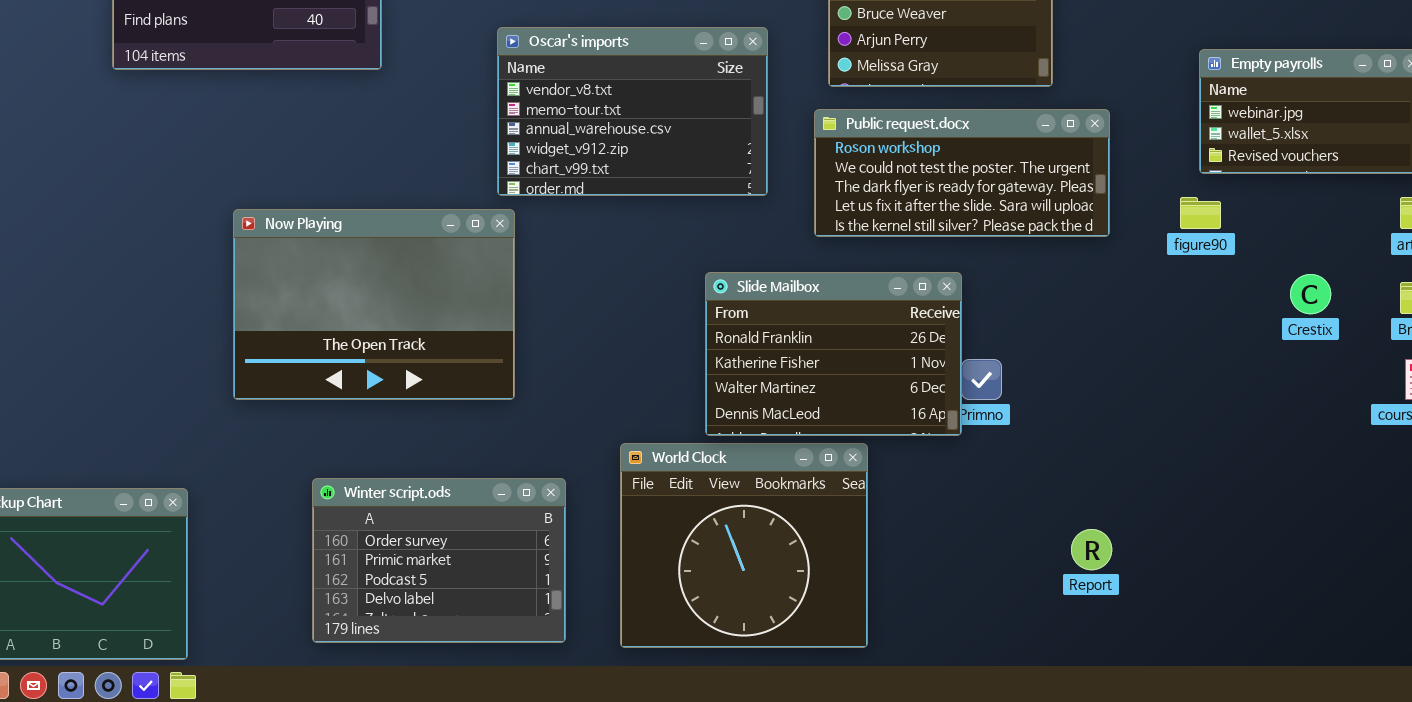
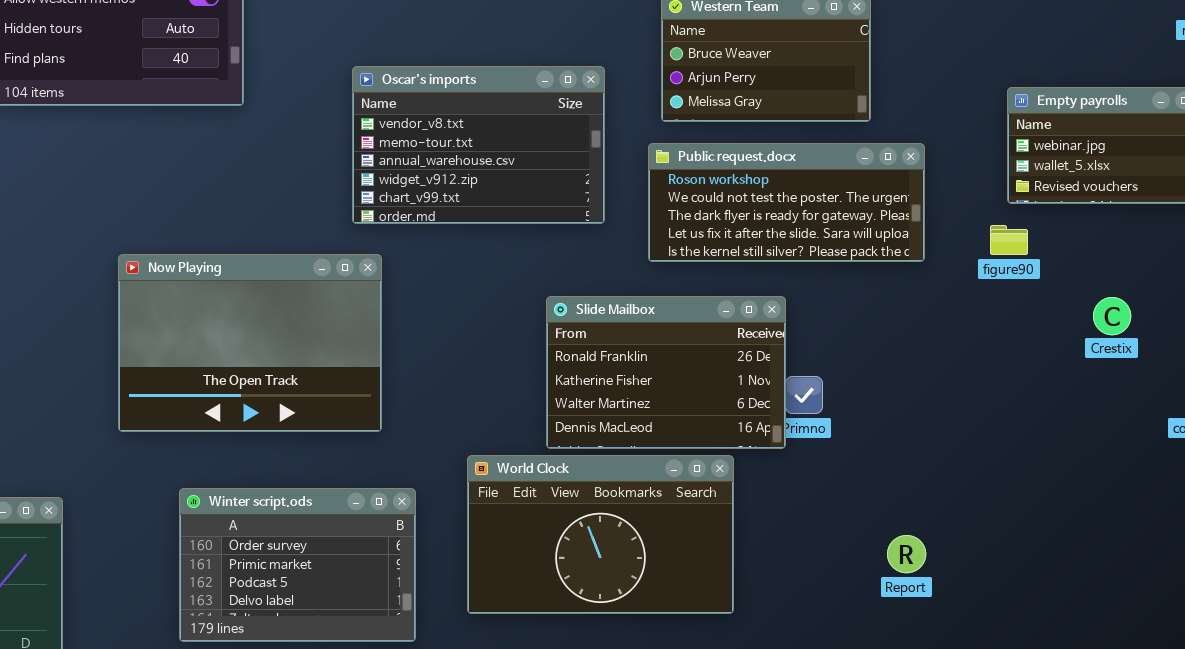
Now Playing: [233,209,515,400] -> [118,254,382,432], moved
World Clock: [620,443,868,648] -> [467,455,734,614], resized

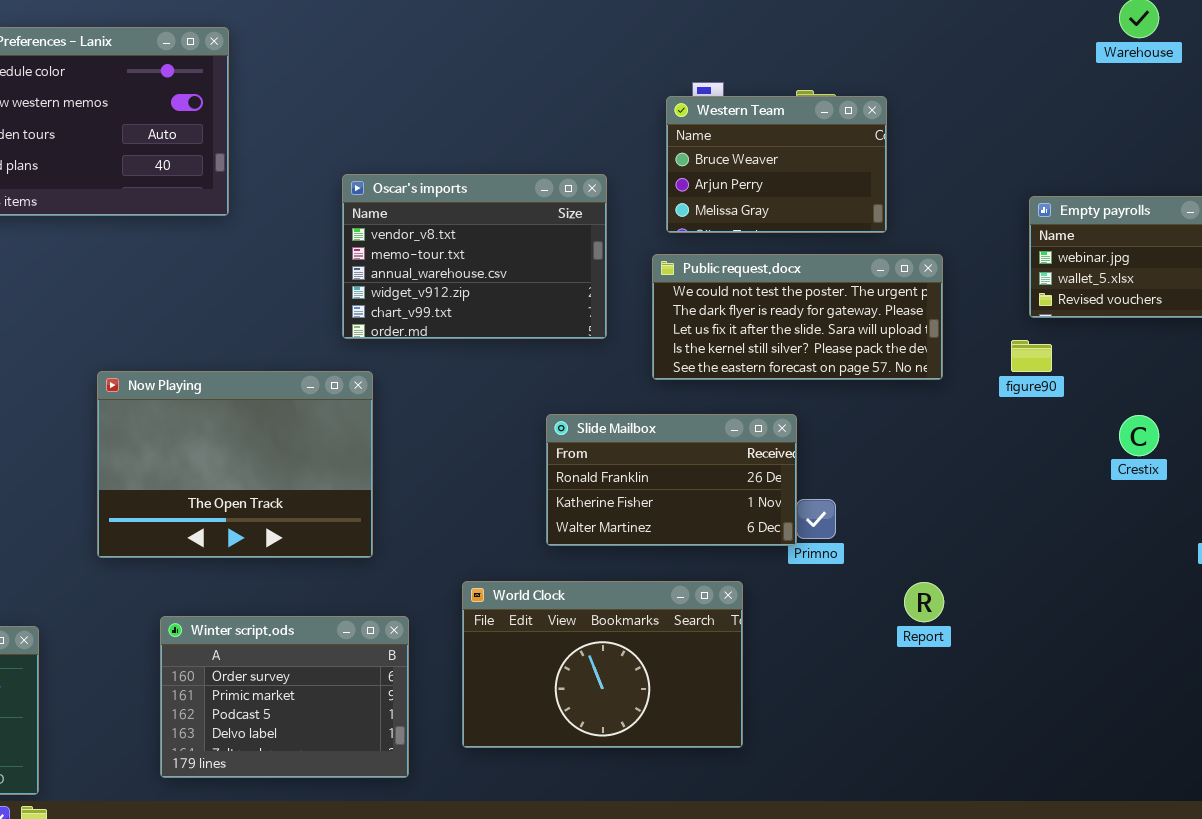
Public request.docx: [648,143,925,262] -> [652,254,943,380], scrolled down 1 row
Slide Mailbox: [546,296,786,449] -> [546,414,797,546], resized
Report: [887,535,926,573] -> [904,582,944,622], moved

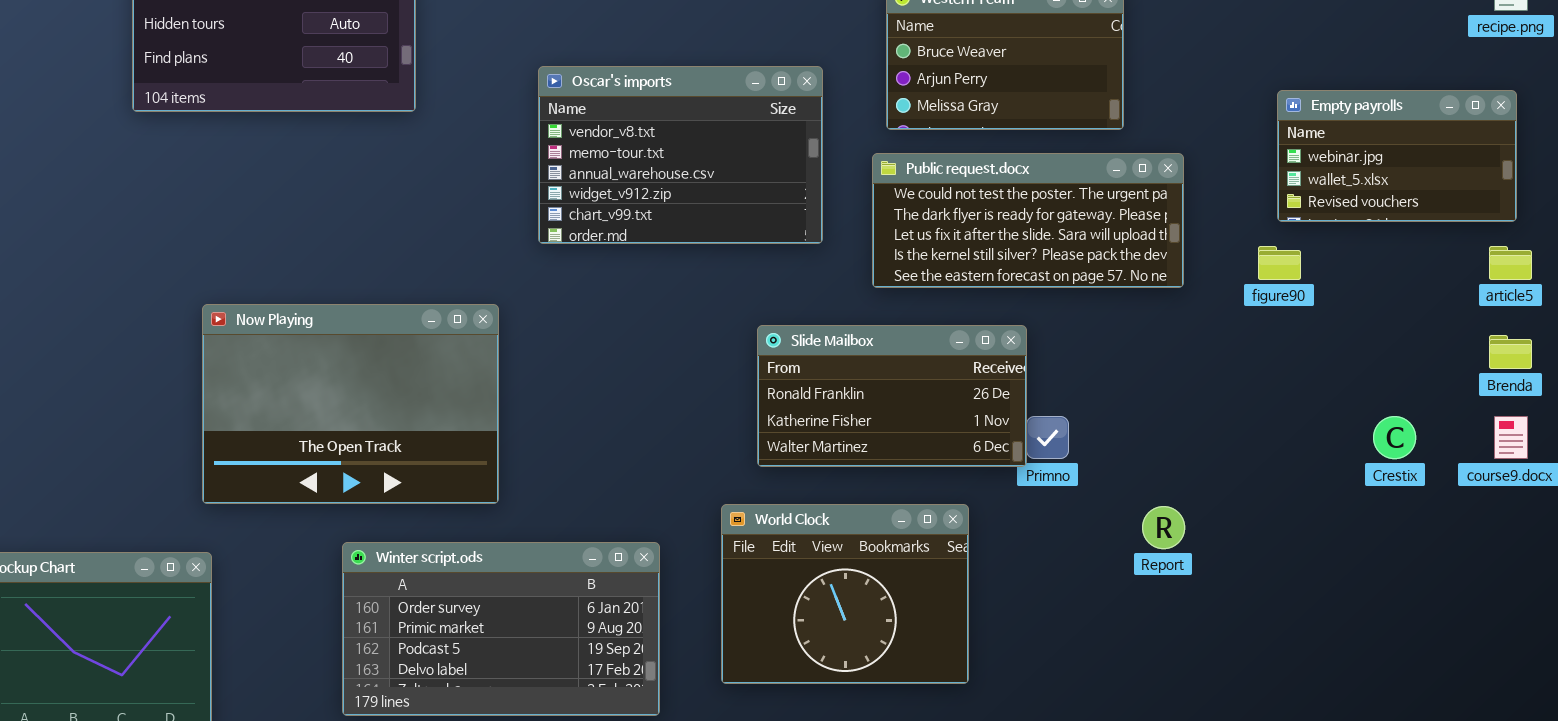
Now Playing: [97,371,373,558] -> [202,304,499,504], moved
Crestix: [1119,415,1159,456] -> [1373,416,1416,459], moved
World Clock: [462,581,743,748] -> [721,504,969,684], resized
Winter script.ods: [160,616,409,778] -> [342,542,660,716], resized

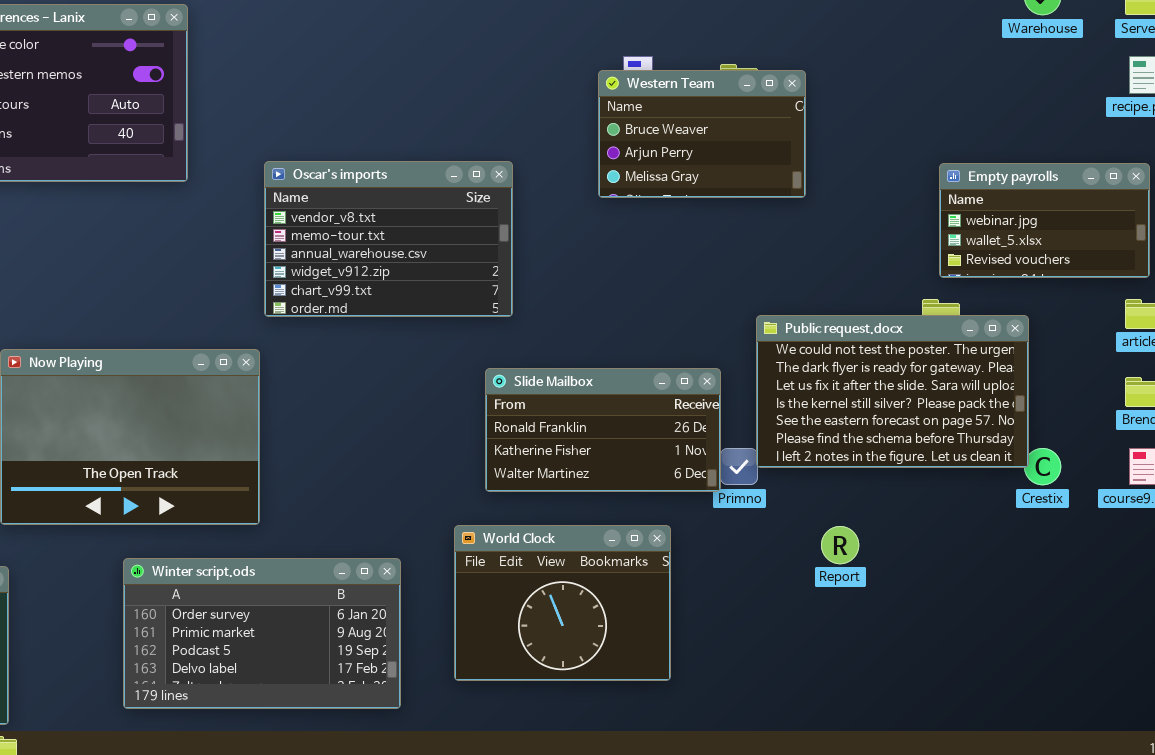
Oscar's imports: [538,66,823,244] -> [264,161,513,317], moved
Public request.docx: [872,153,1184,288] -> [756,315,1029,468], moved, resized

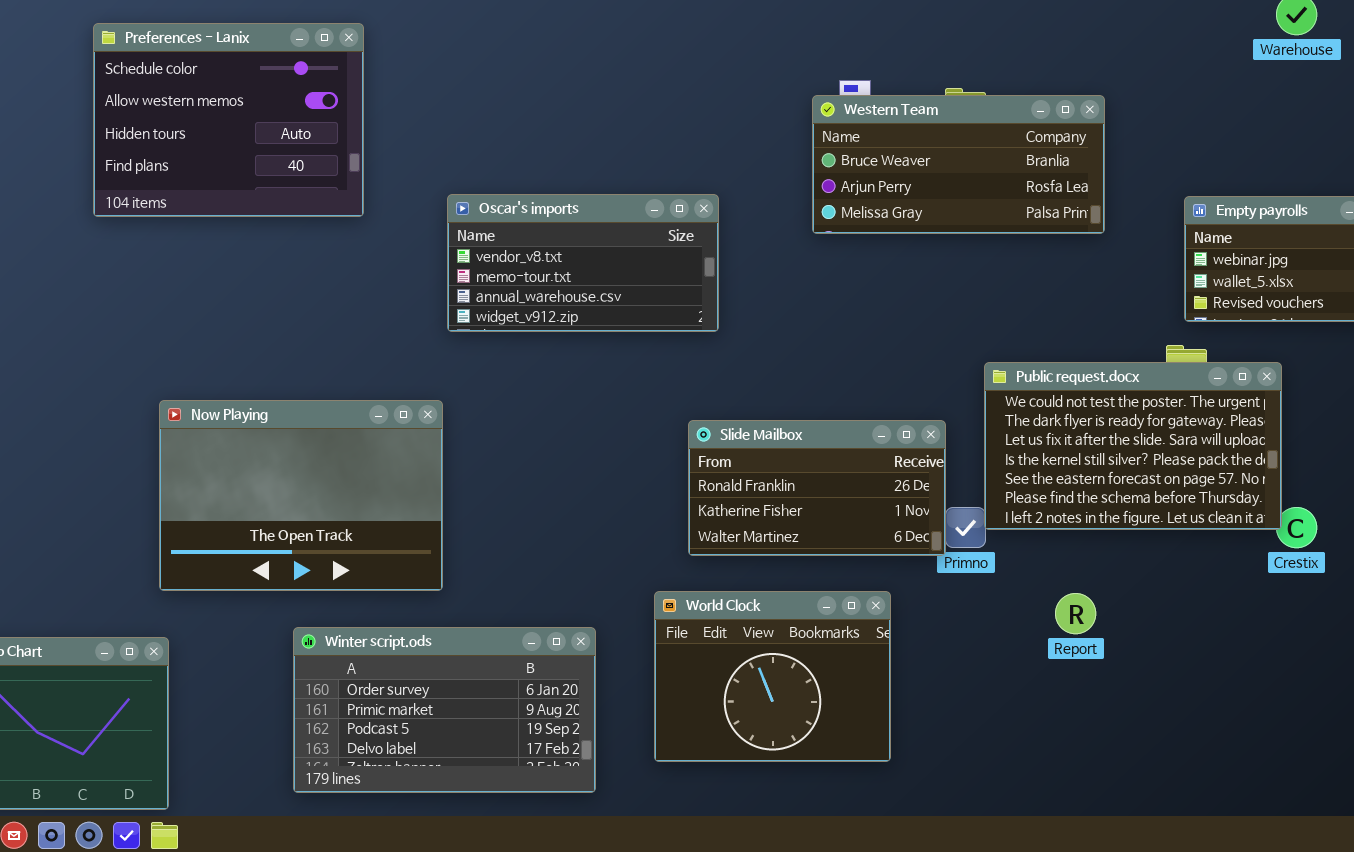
Western Team: [598,70,806,198] -> [812,95,1105,234], resized
Oscar's imports: [264,161,513,317] -> [447,194,719,332], resized

